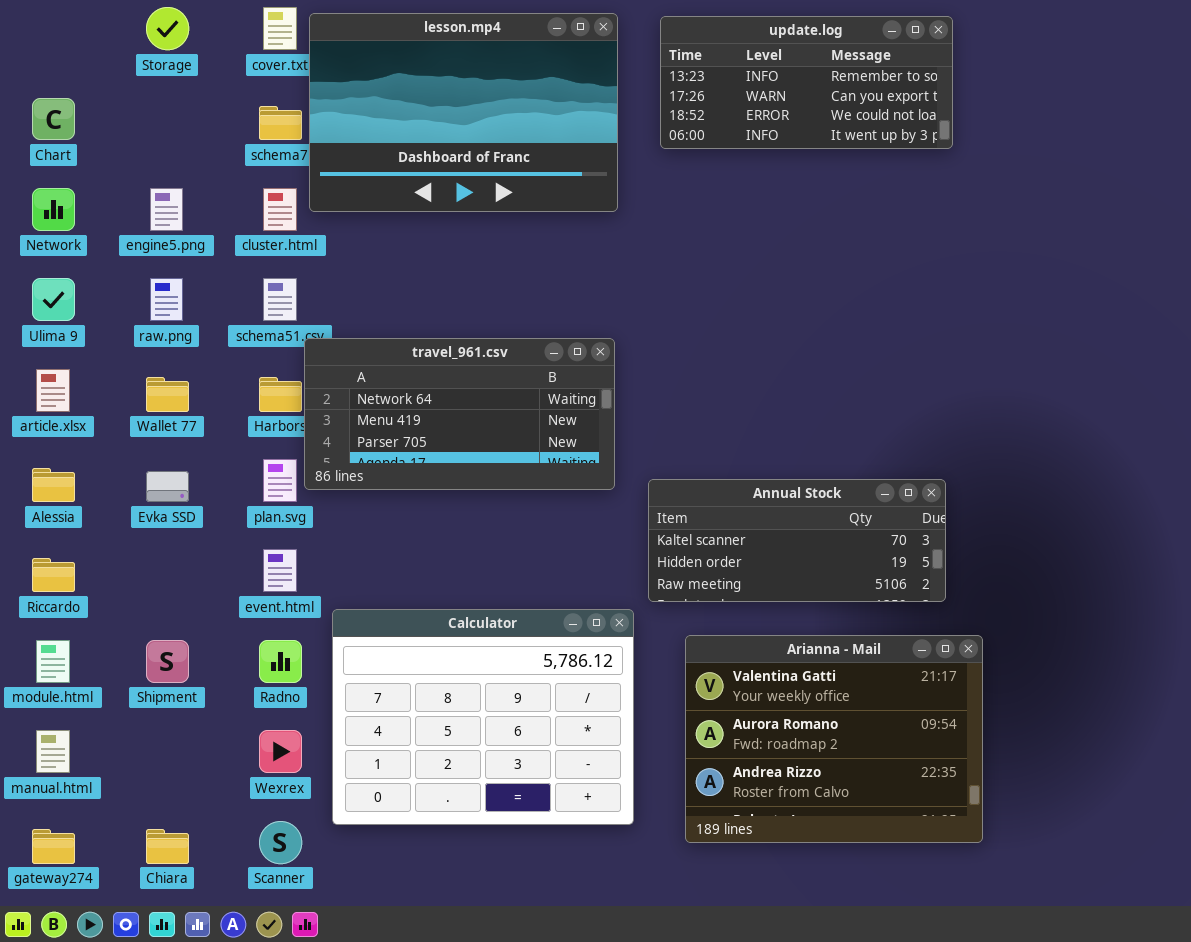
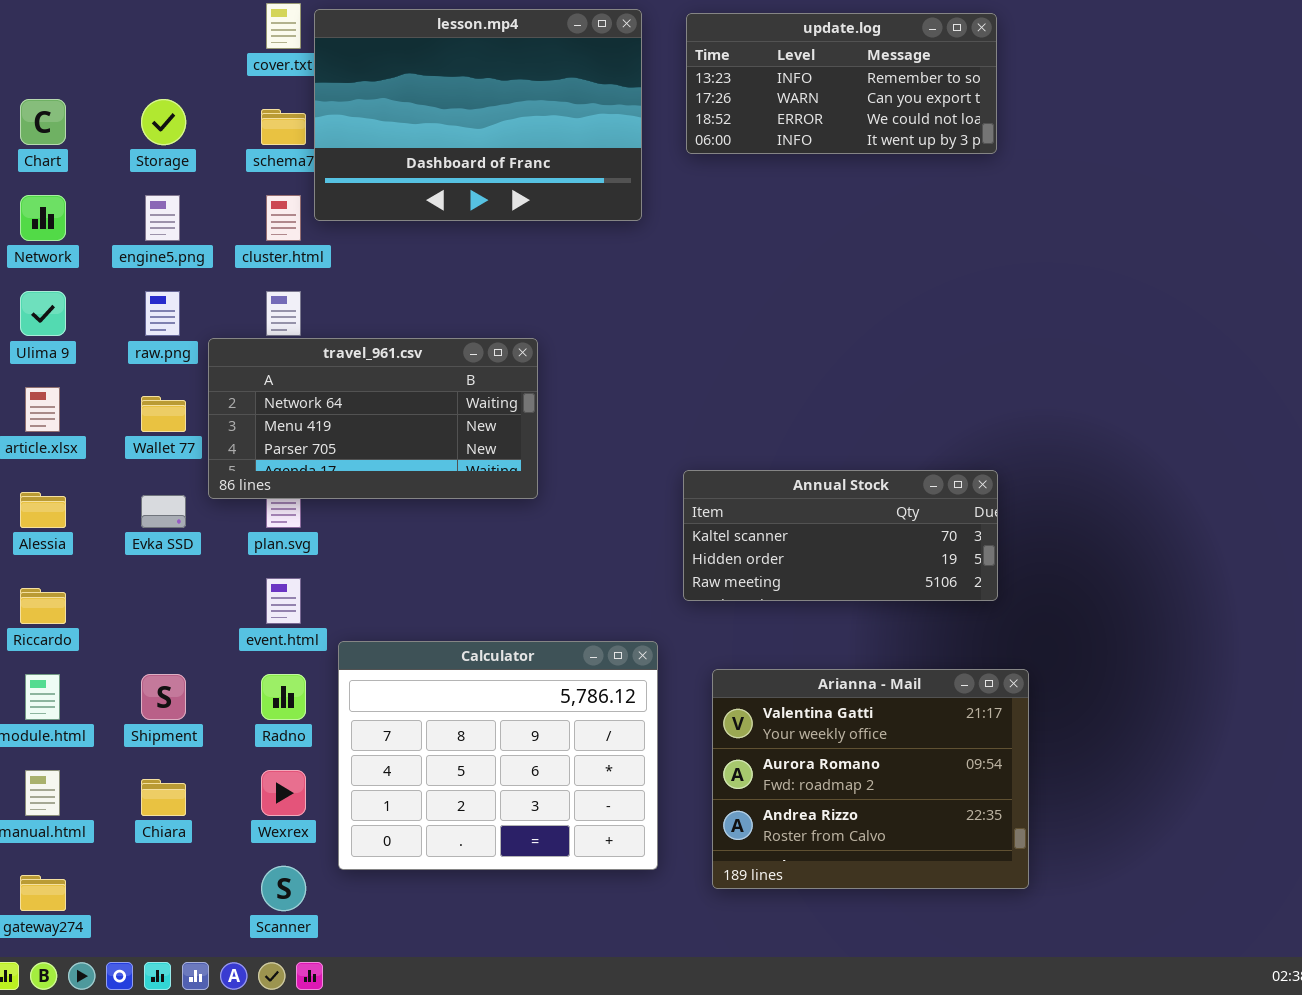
Storage: [146,7,189,50] -> [141,99,186,145], moved
travel_961.csv: [304,338,615,490] -> [208,338,538,499], moved
Annual Stock: [648,479,946,602] -> [683,470,998,601], moved
Chiara: [146,829,189,864] -> [141,779,186,816], moved

